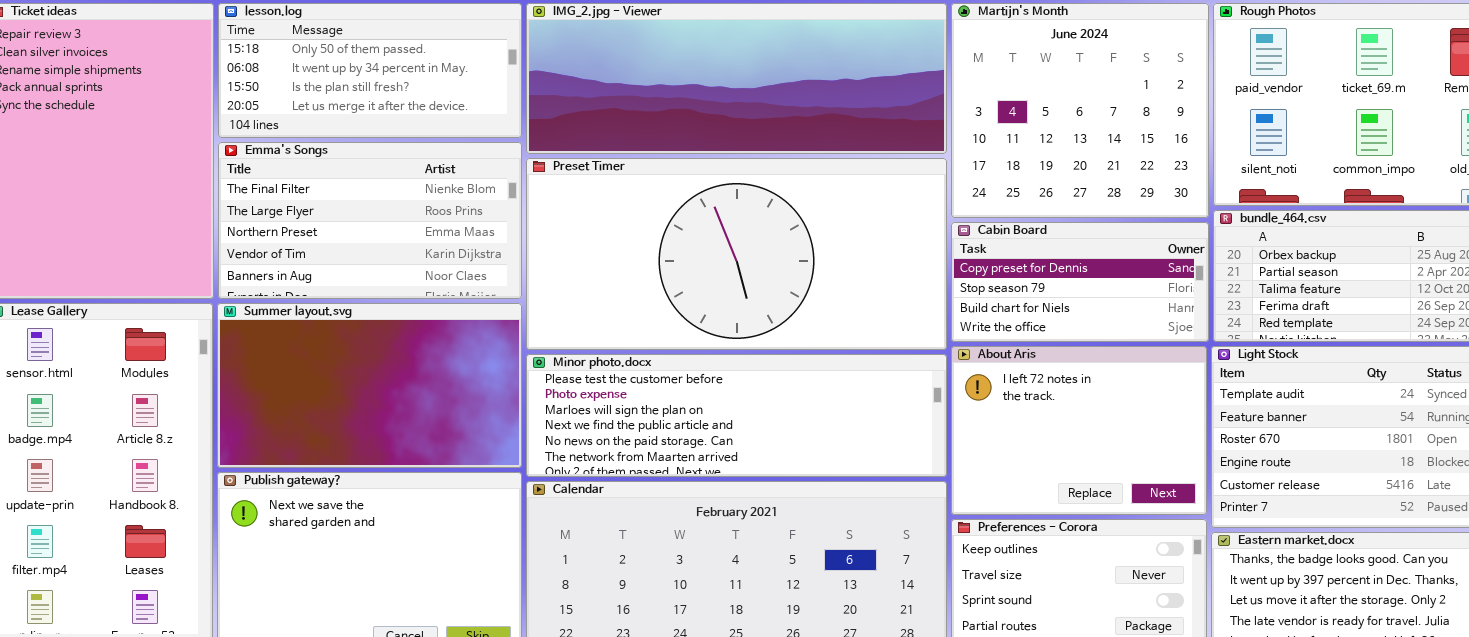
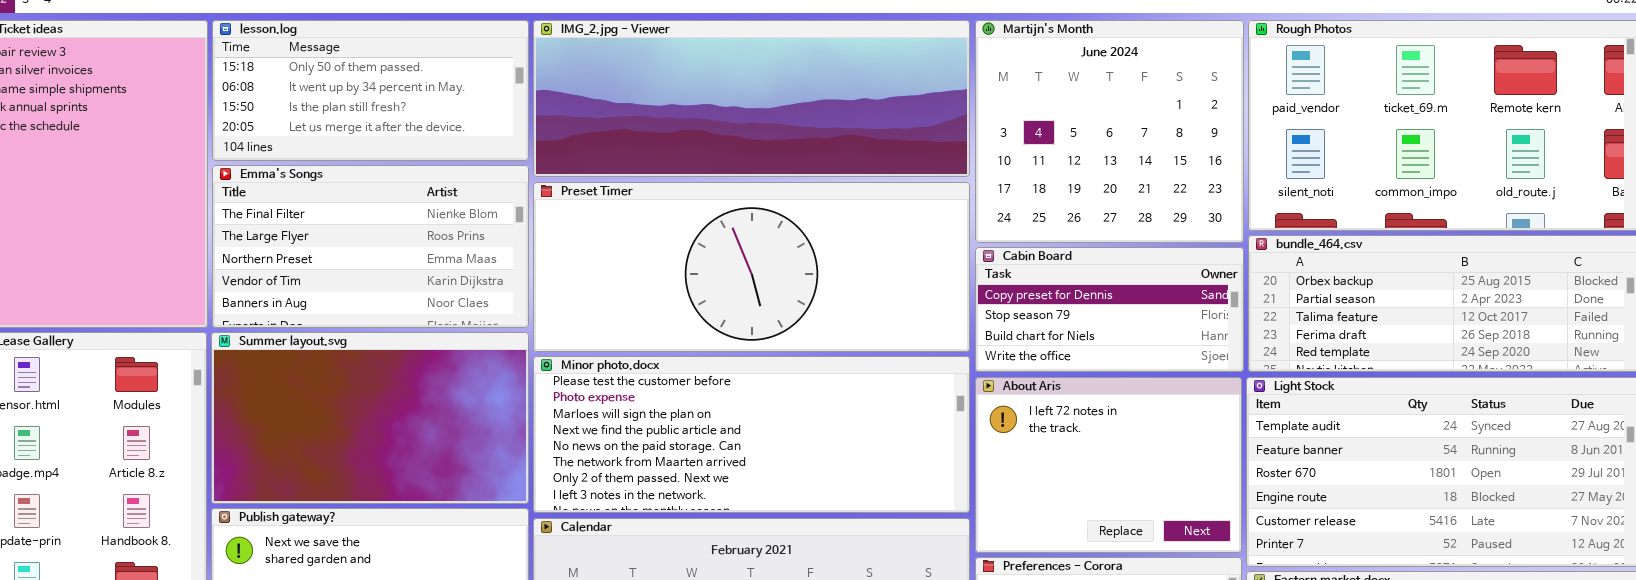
Preset Timer: [526,158,947,350] -> [533,182,970,352], resized
Minor photo.docx: [526,354,947,477] -> [533,356,970,513], resized

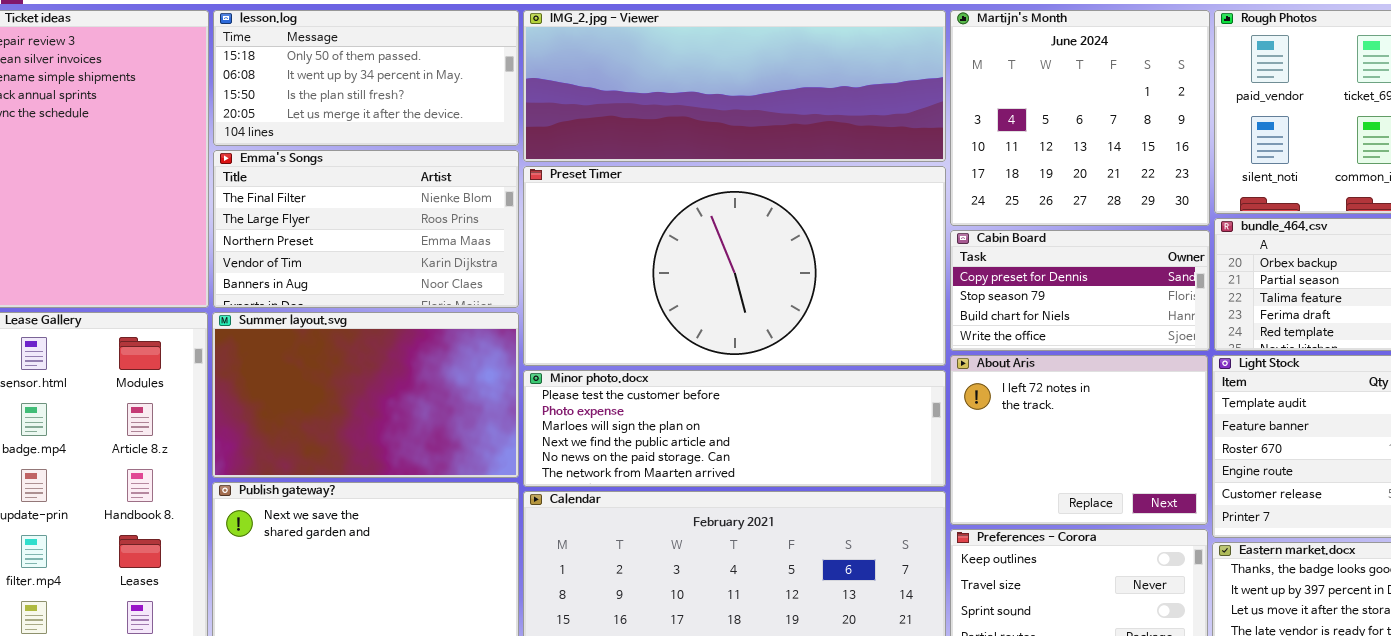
Preset Timer: [533,182,970,352] -> [523,166,946,366], resized
Minor photo.docx: [533,356,970,513] -> [523,370,946,487], resized

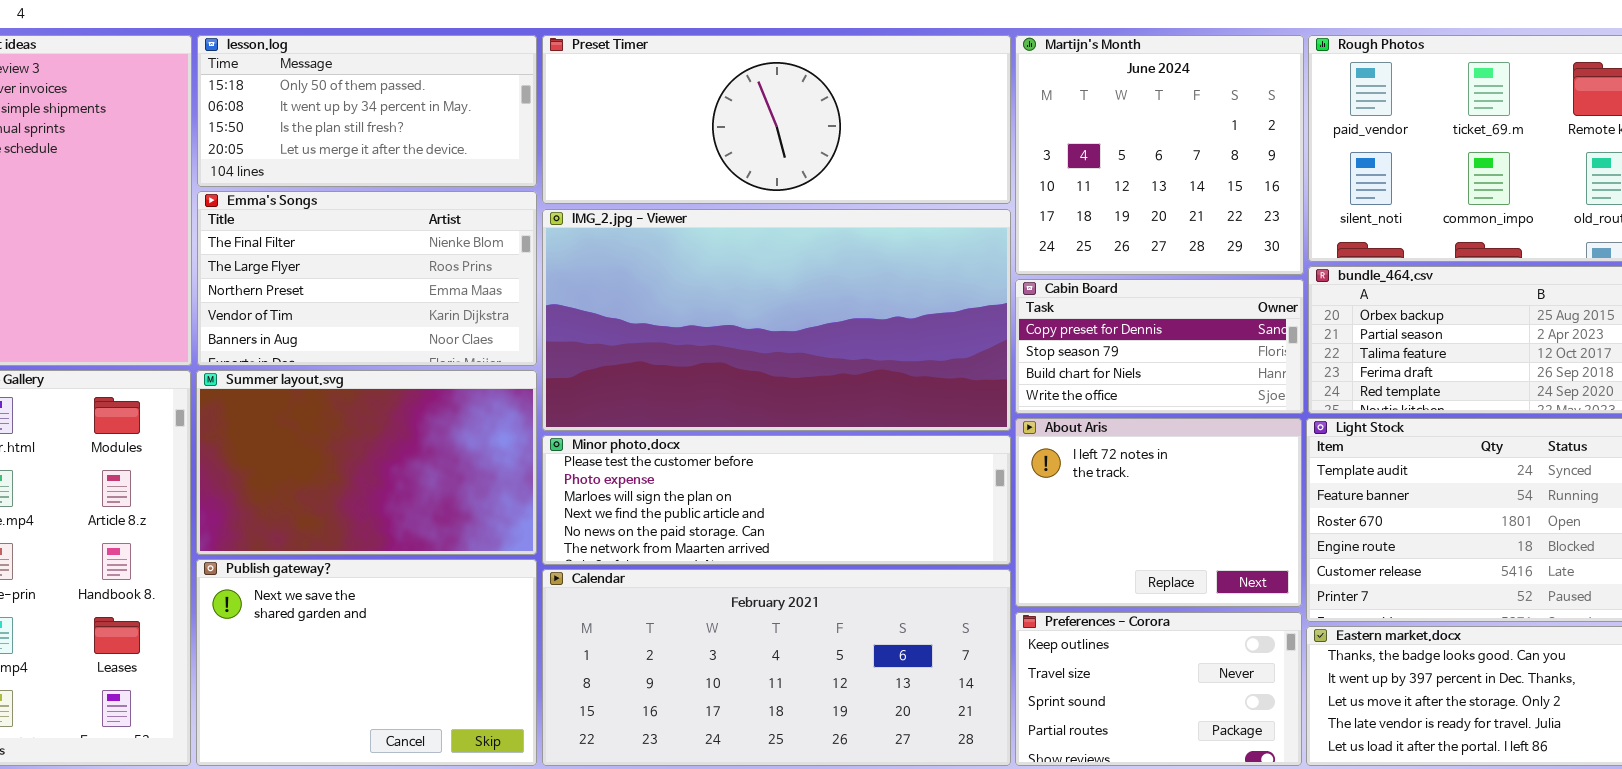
IMG_2.jpg - Viewer: [523,10,946,162] -> [542,209,1011,431], moved, resized
Preset Timer: [523,166,946,366] -> [542,35,1011,204], moved, resized

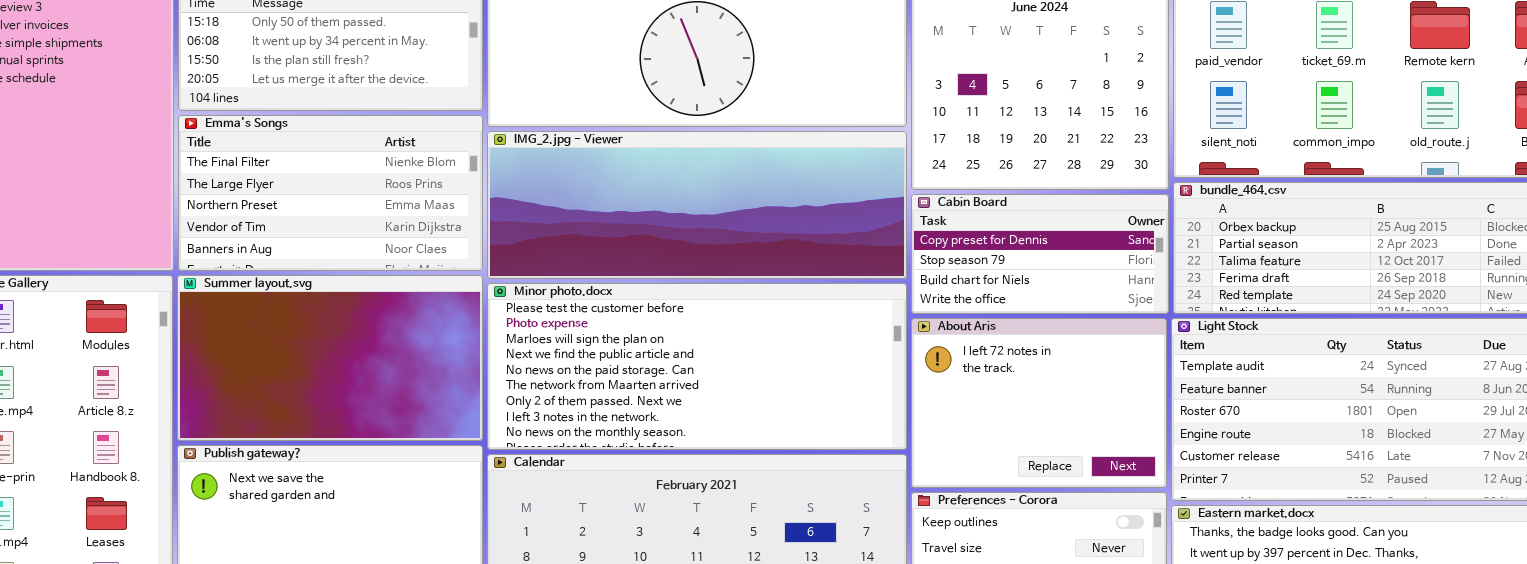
IMG_2.jpg - Viewer: [542,209,1011,431] -> [487,131,907,279], resized
Minor photo.docx: [542,435,1011,565] -> [487,283,907,450], resized

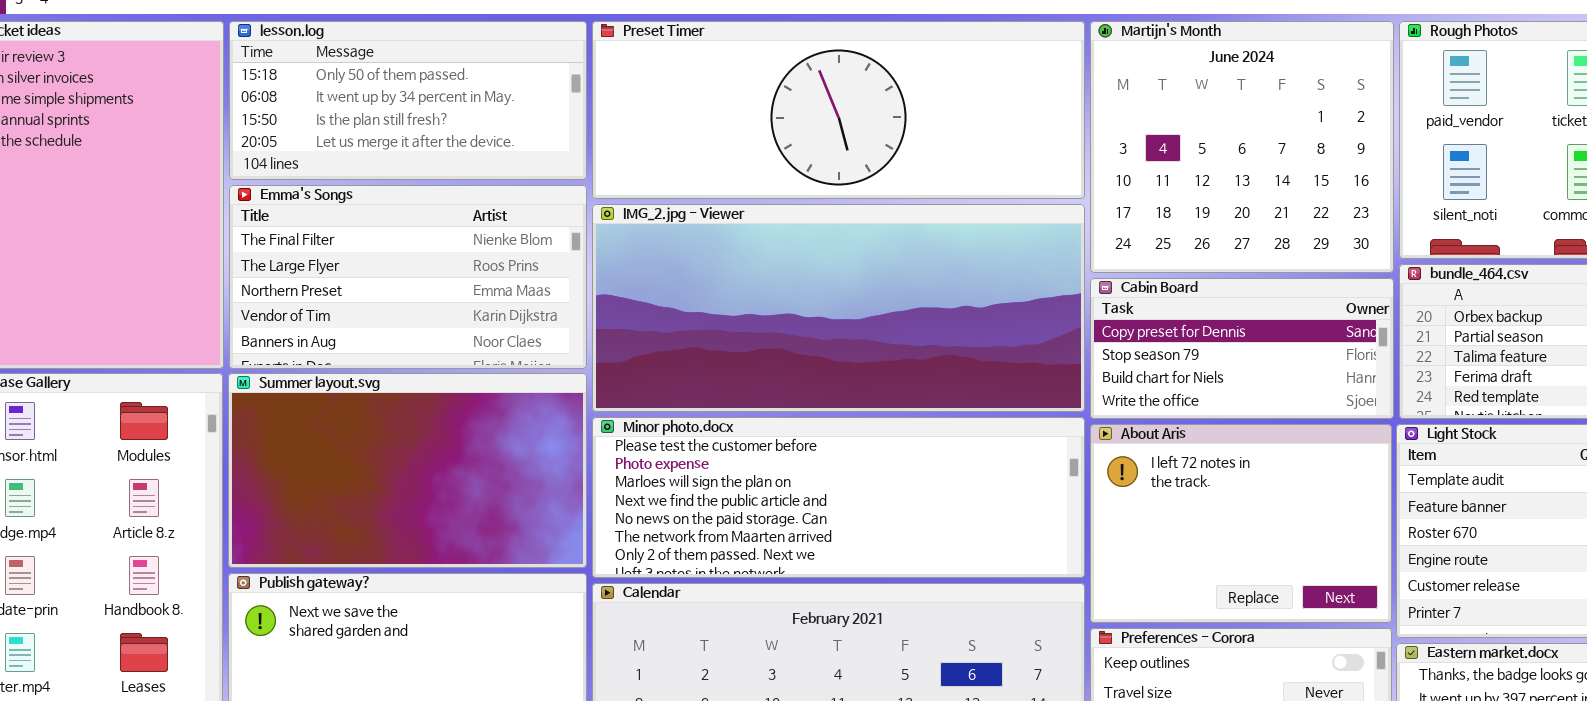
IMG_2.jpg - Viewer: [487,131,907,279] -> [592,204,1085,412], resized
Minor photo.docx: [487,283,907,450] -> [592,417,1085,578], resized

